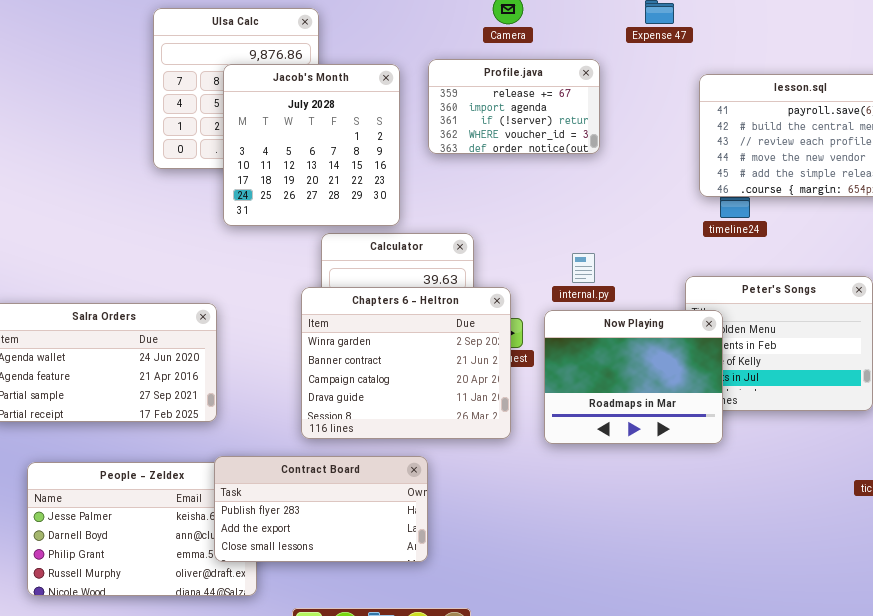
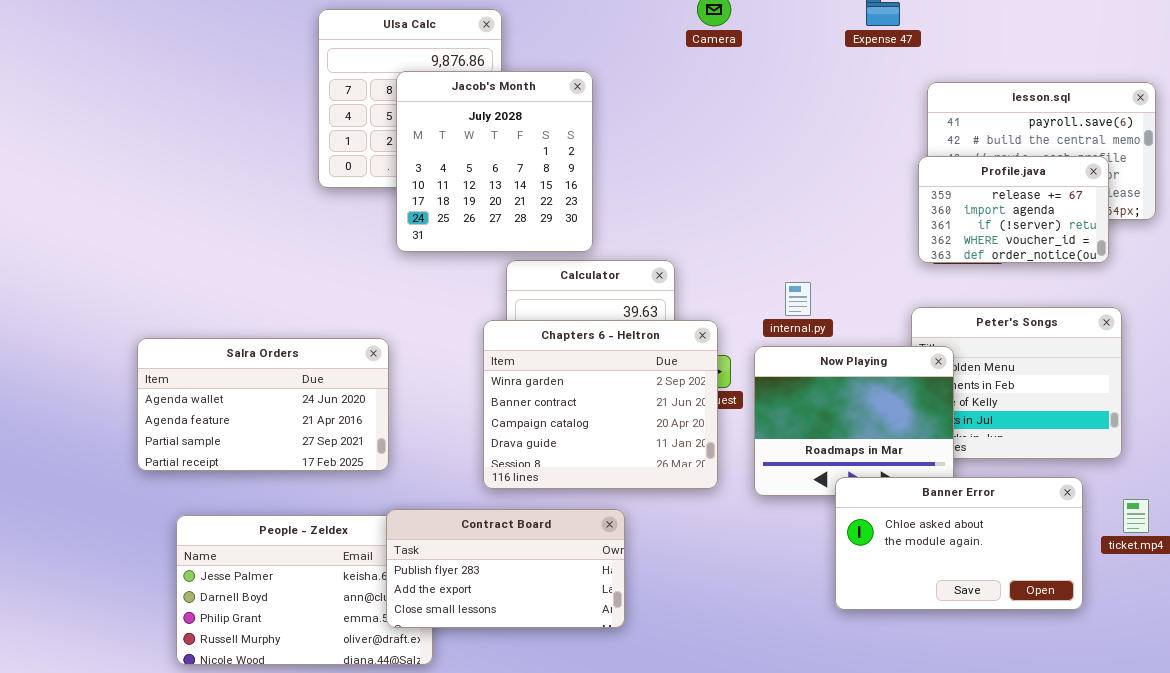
Profile.java: [428,59,600,154] -> [918,156,1109,263], moved
Banner Error: none -> [835,477,1083,610], opened

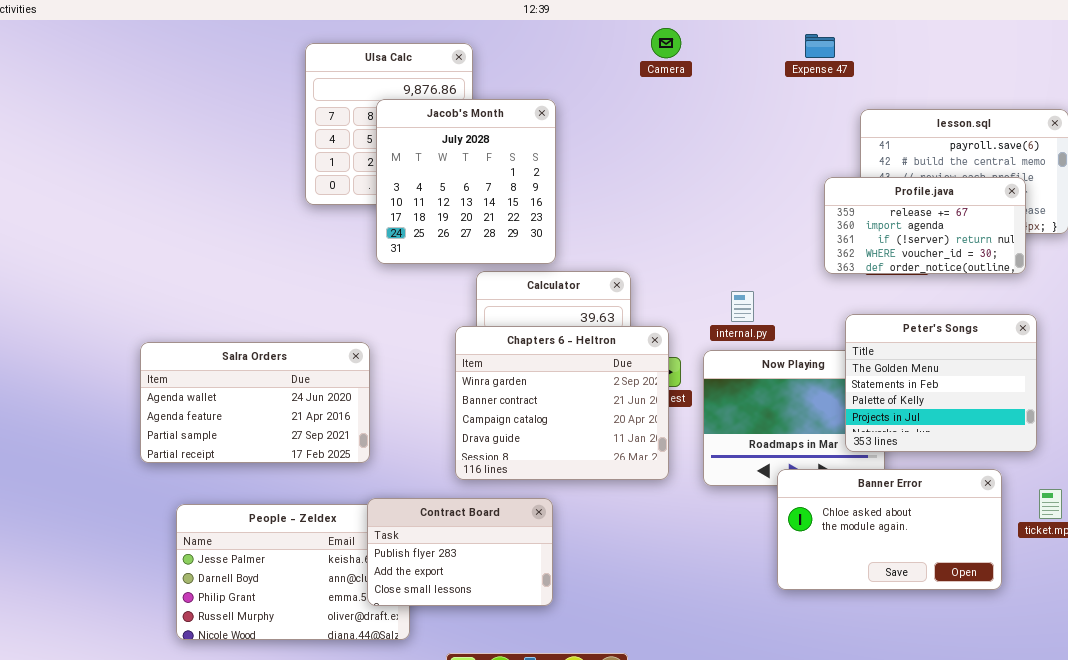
Profile.java: [918,156,1109,263] -> [824,177,1026,274], resized
Peter's Songs: [911,307,1122,459] -> [845,314,1037,452], raised
Contract Board: [386,509,625,628] -> [367,498,553,606], resized

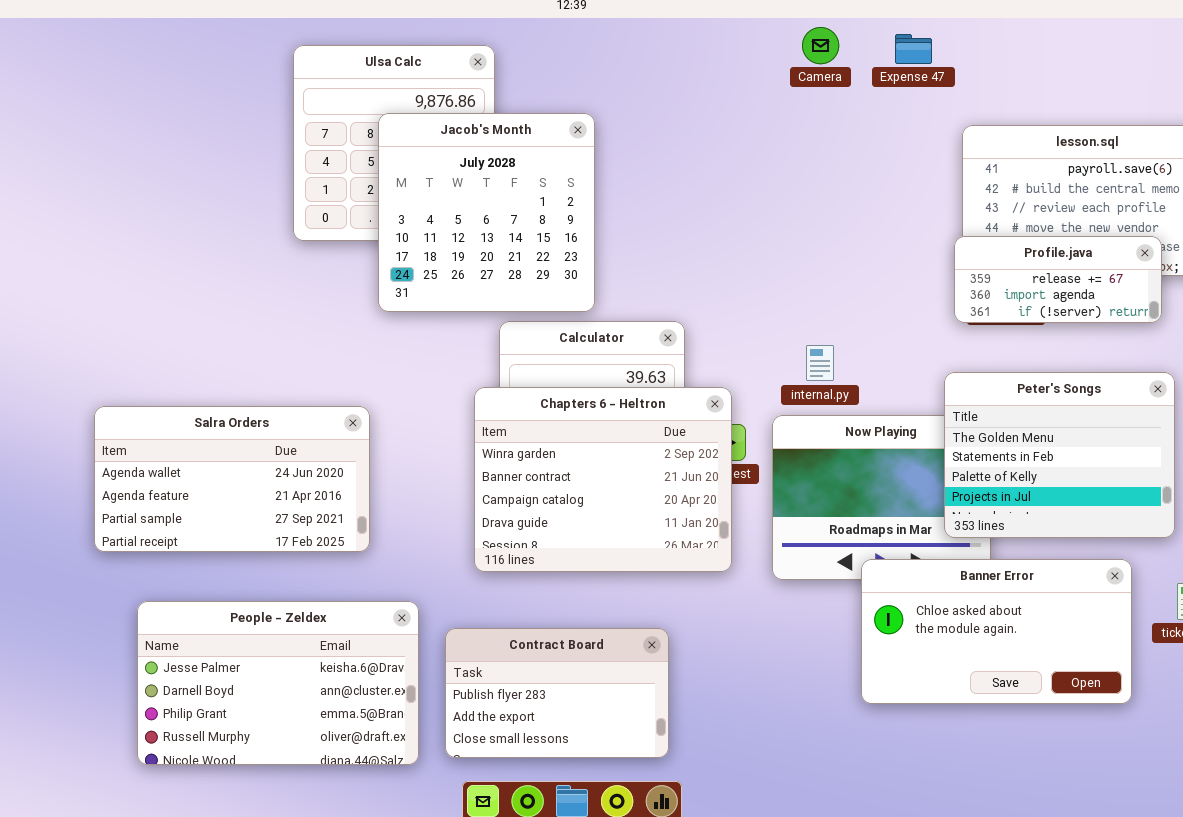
Camera: [651,28,681,58] -> [802,27,839,64], moved
Profile.java: [824,177,1026,274] -> [954,236,1162,323], resized
Contract Board: [367,498,553,606] -> [445,628,669,758], moved

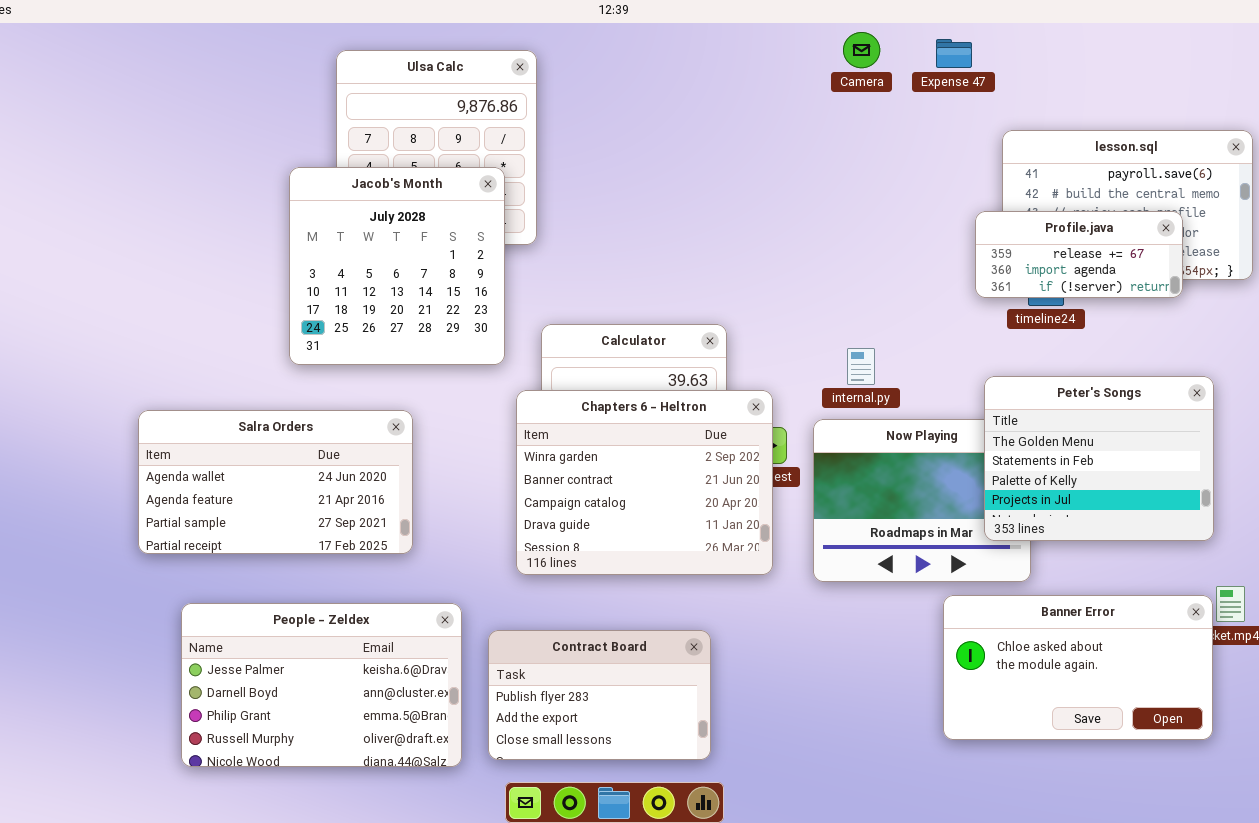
Jacob's Month: [378,113,595,312] -> [289,167,505,365], moved
Profile.java: [954,236,1162,323] -> [975,211,1183,298], moved
Banner Error: [861,559,1132,704] -> [943,595,1213,740], moved

